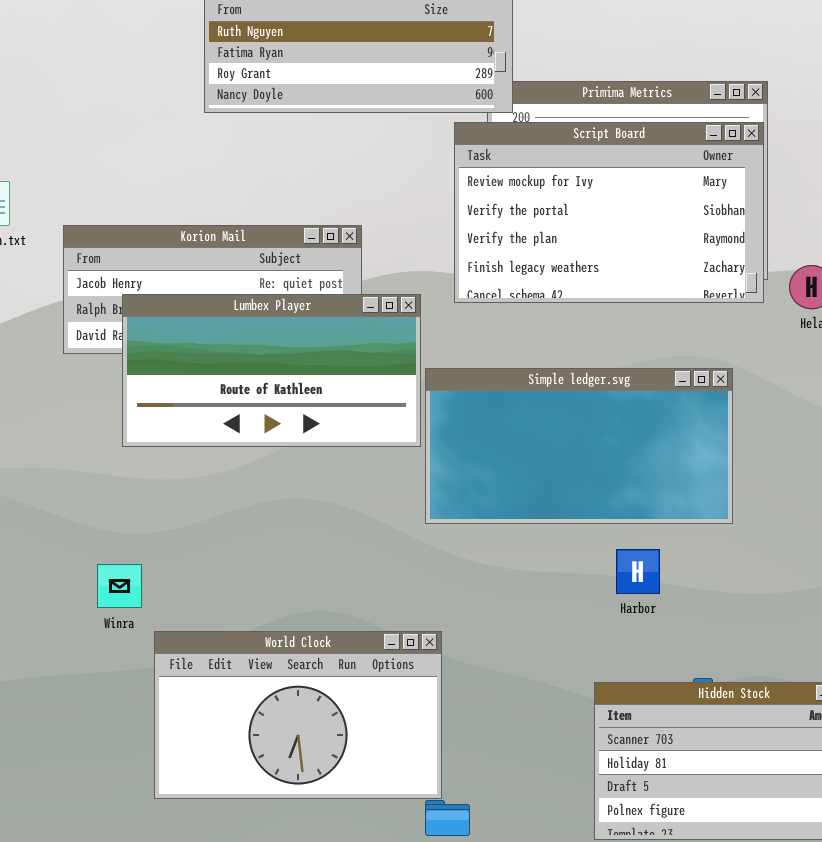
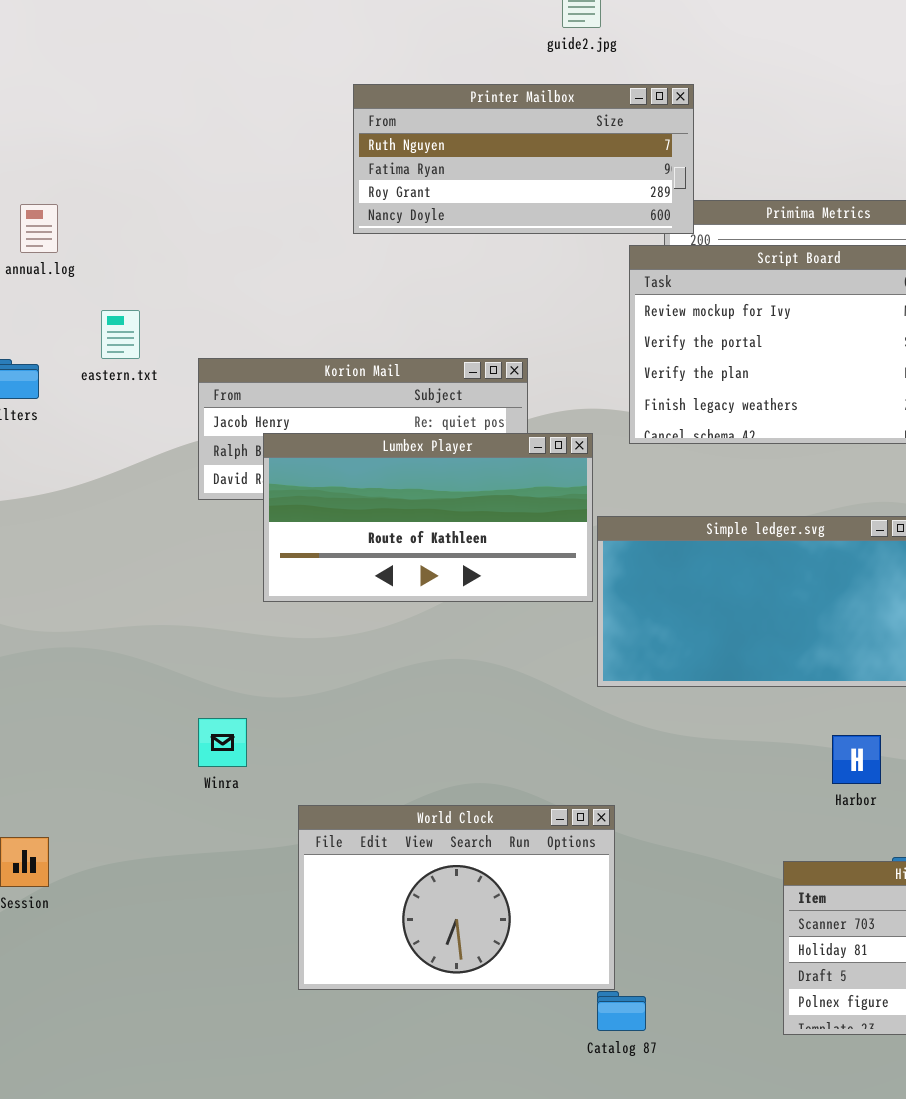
Harbor: [616,549,660,594] -> [832,735,881,784], moved
Winra: [97,564,142,608] -> [198,718,247,767], moved

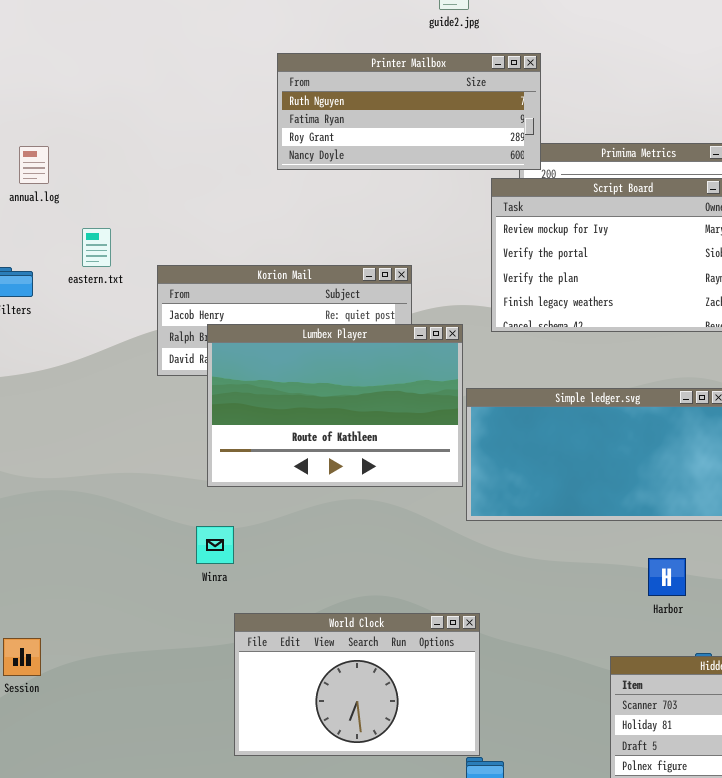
Lumbex Player: [263,433,593,602] -> [207,324,463,487], resized
Winra: [198,718,247,767] -> [196,526,234,564], moved

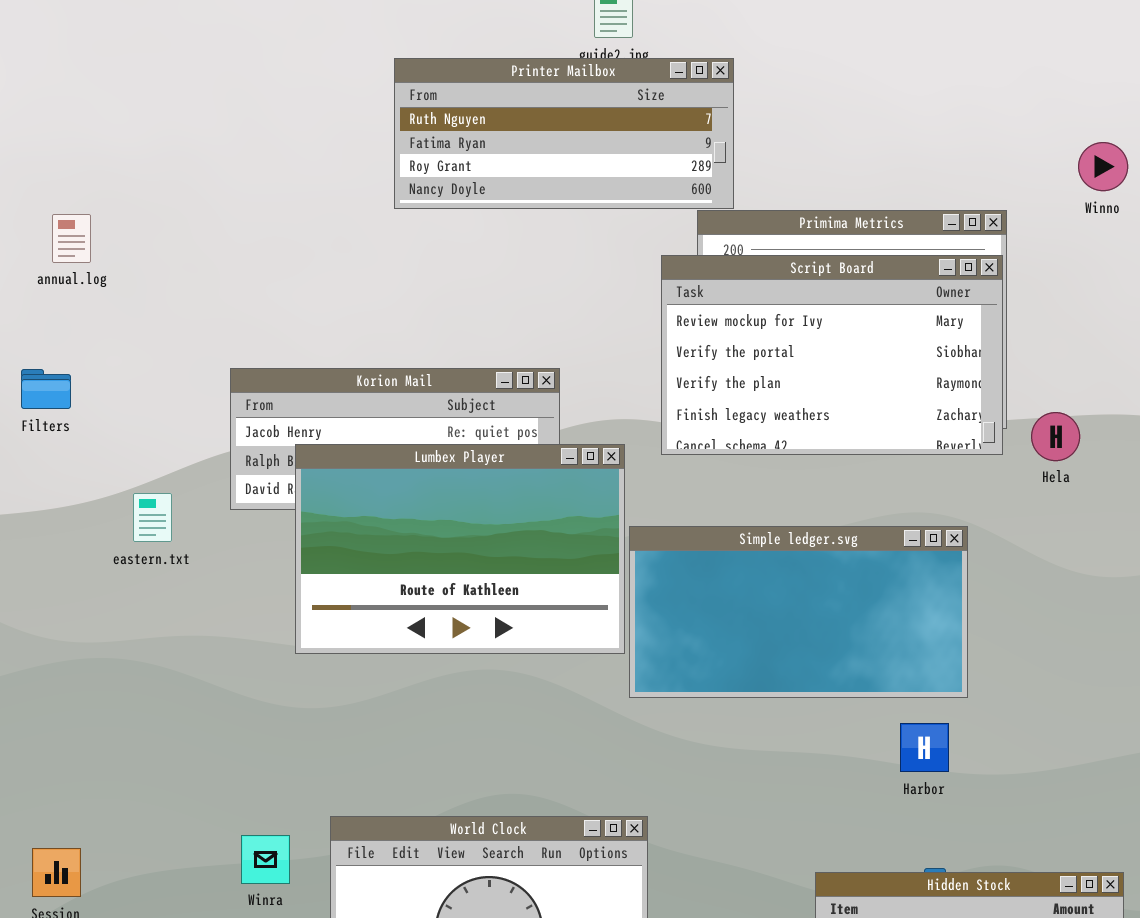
Printer Mailbox: [277,53,541,170] -> [394,58,734,209], moved
eastern.txt: [82,228,111,267] -> [133,493,172,542], moved
Winra: [196,526,234,564] -> [241,835,290,884], moved
Harbor: [648,558,686,596] -> [900,723,949,772], moved

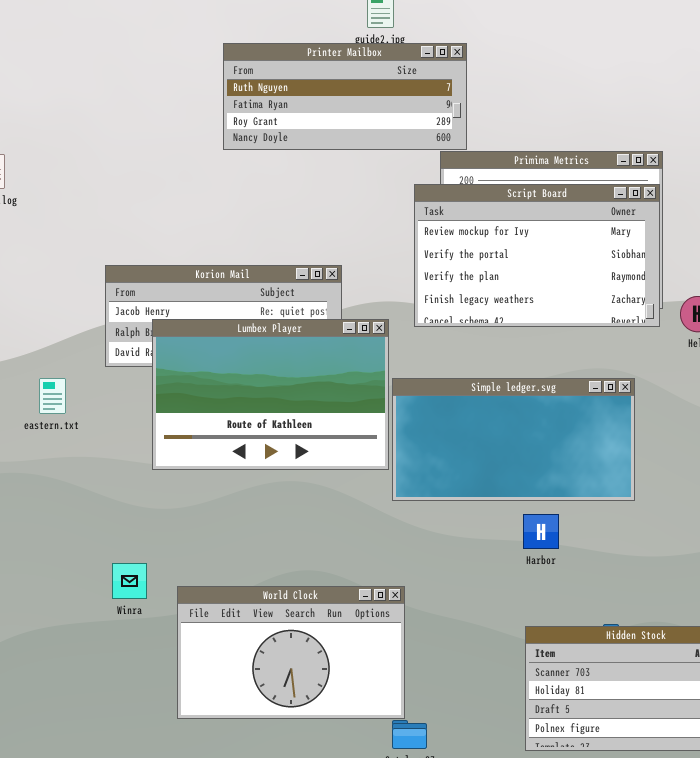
eastern.txt: [133,493,172,542] -> [39,378,66,414], moved
Harbor: [900,723,949,772] -> [523,514,559,549], moved
Winra: [241,835,290,884] -> [112,563,147,599], moved

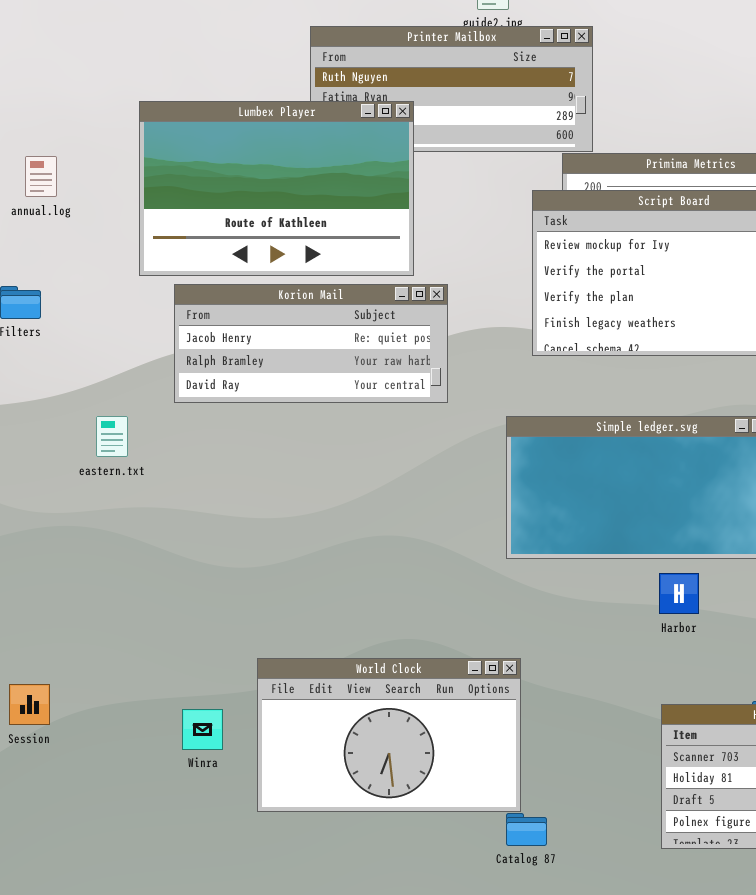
Lumbex Player: [152,319,389,470] -> [139,101,414,276], moved
Winra: [112,563,147,599] -> [182,709,223,750], moved

